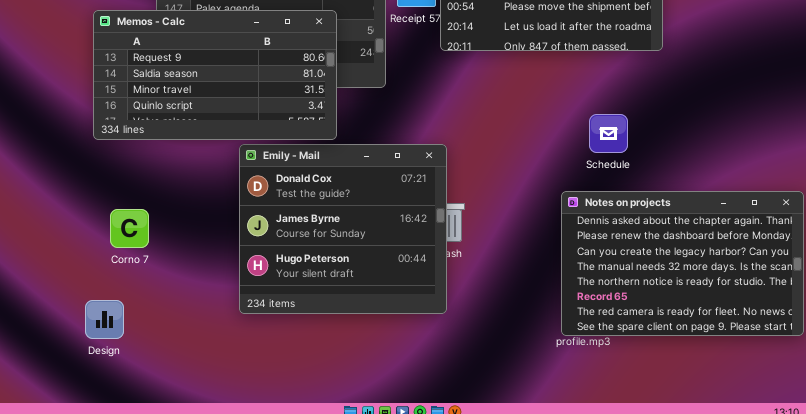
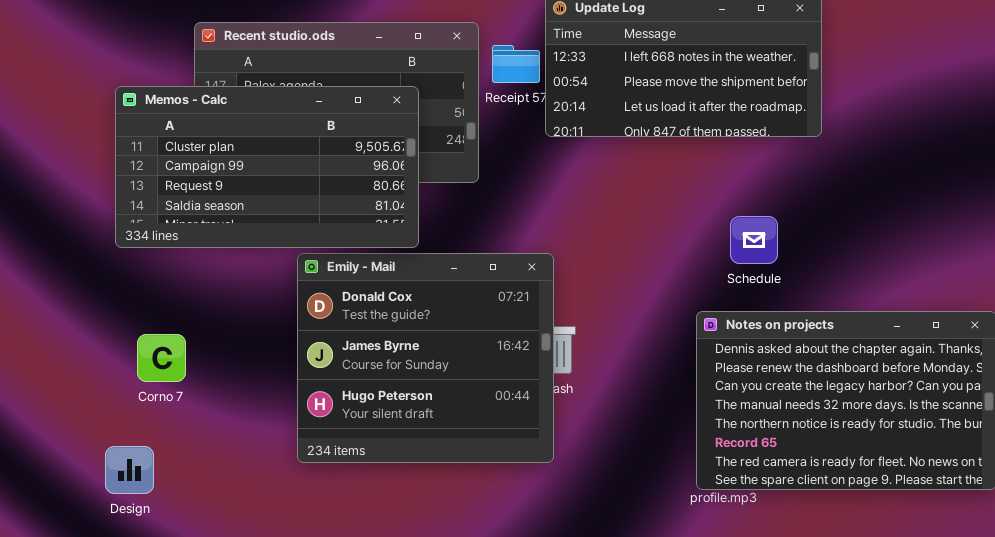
Memos - Calc: [93,10,337,140] -> [115,86,419,248], scrolled up 2 rows

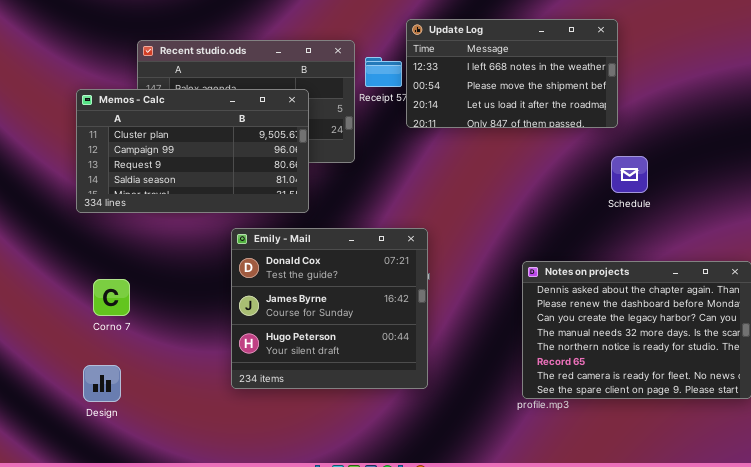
Schedule: [730,216,778,264] -> [611,156,648,193], moved
Emily - Mail: [297,253,554,463] -> [231,228,428,389], moved
Design: [105,446,154,494] -> [83,365,121,402], moved

